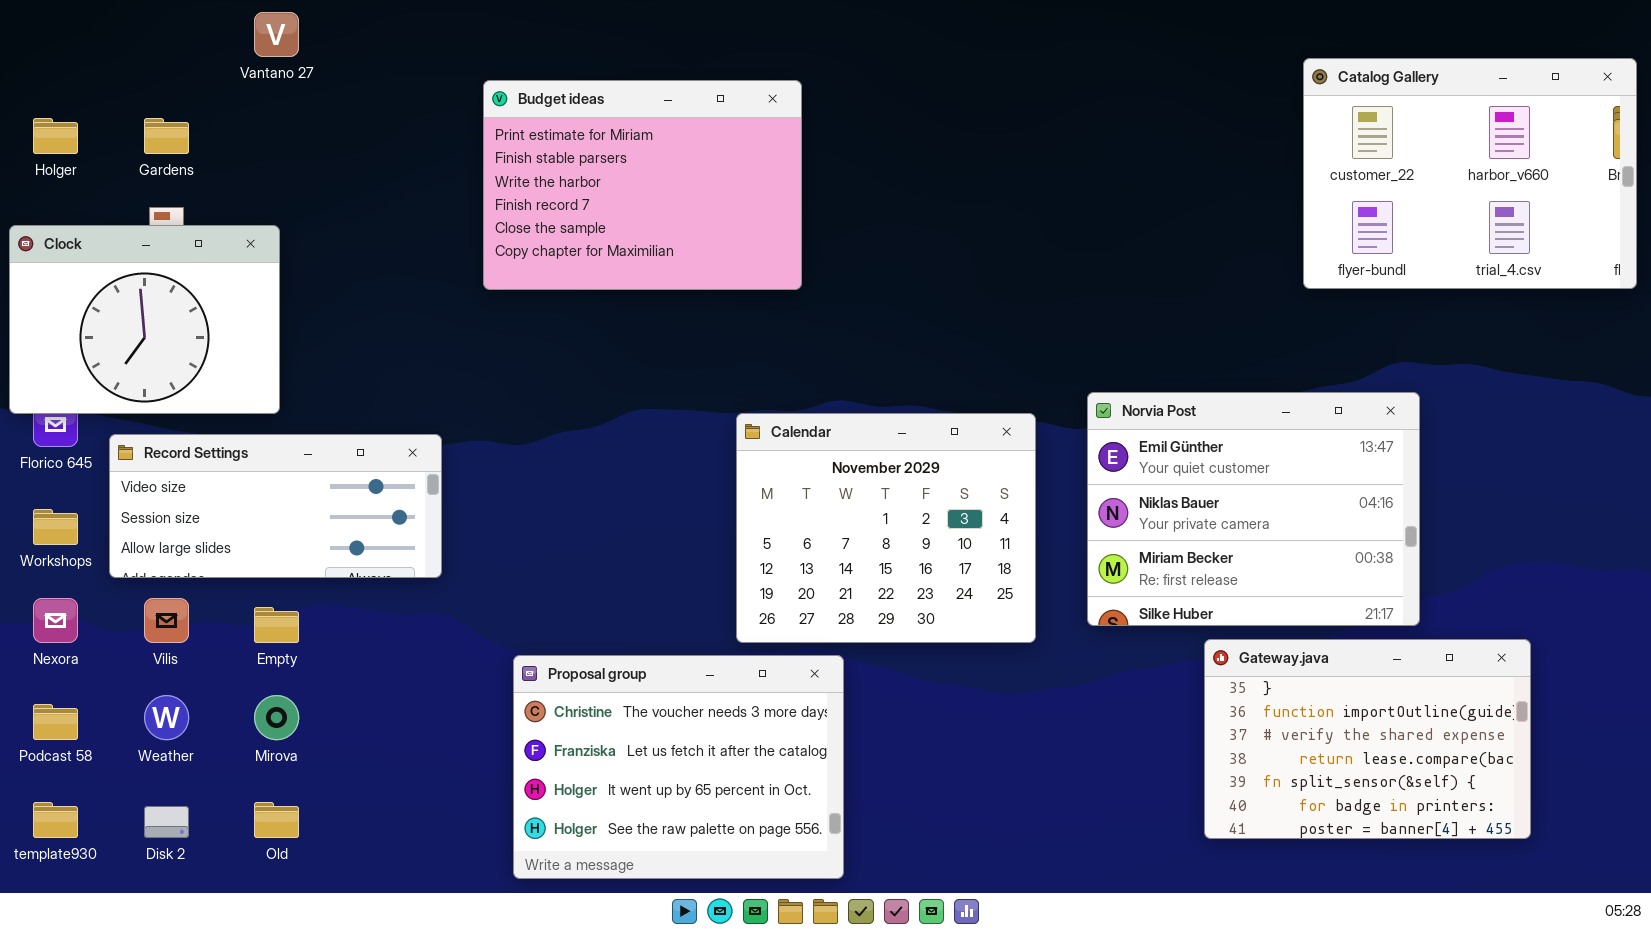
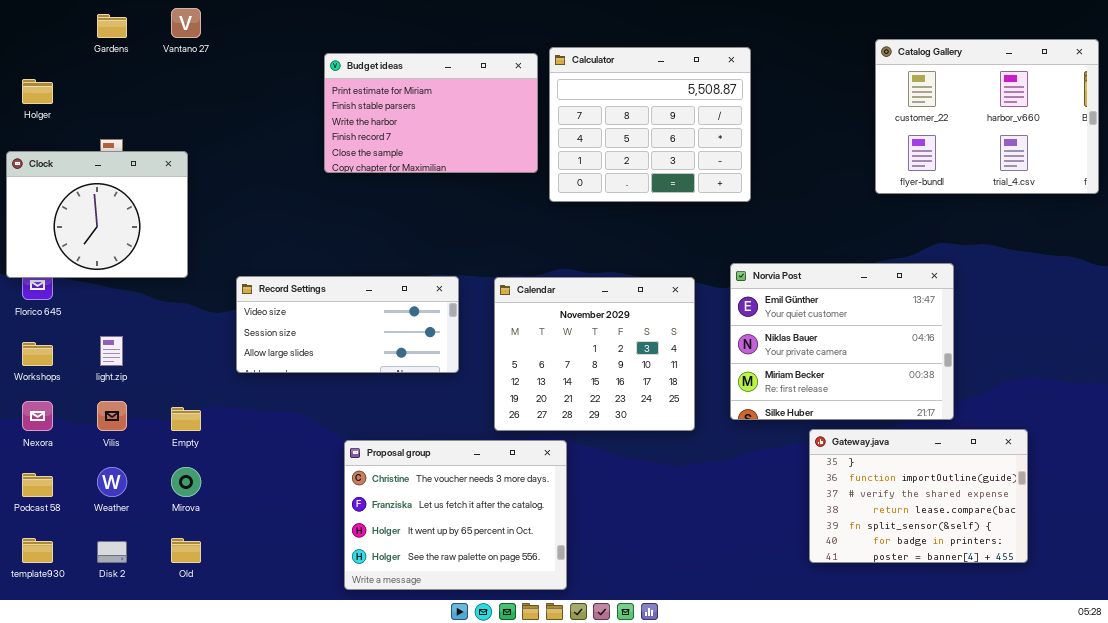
Calculator: none -> [549,47,751,202], opened
Budget ideas: [483,80,802,290] -> [324,53,538,173], resized
Gardens: [144,118,189,154] -> [97,14,127,38], moved
Record Settings: [109,434,442,578] -> [236,276,459,373], moved

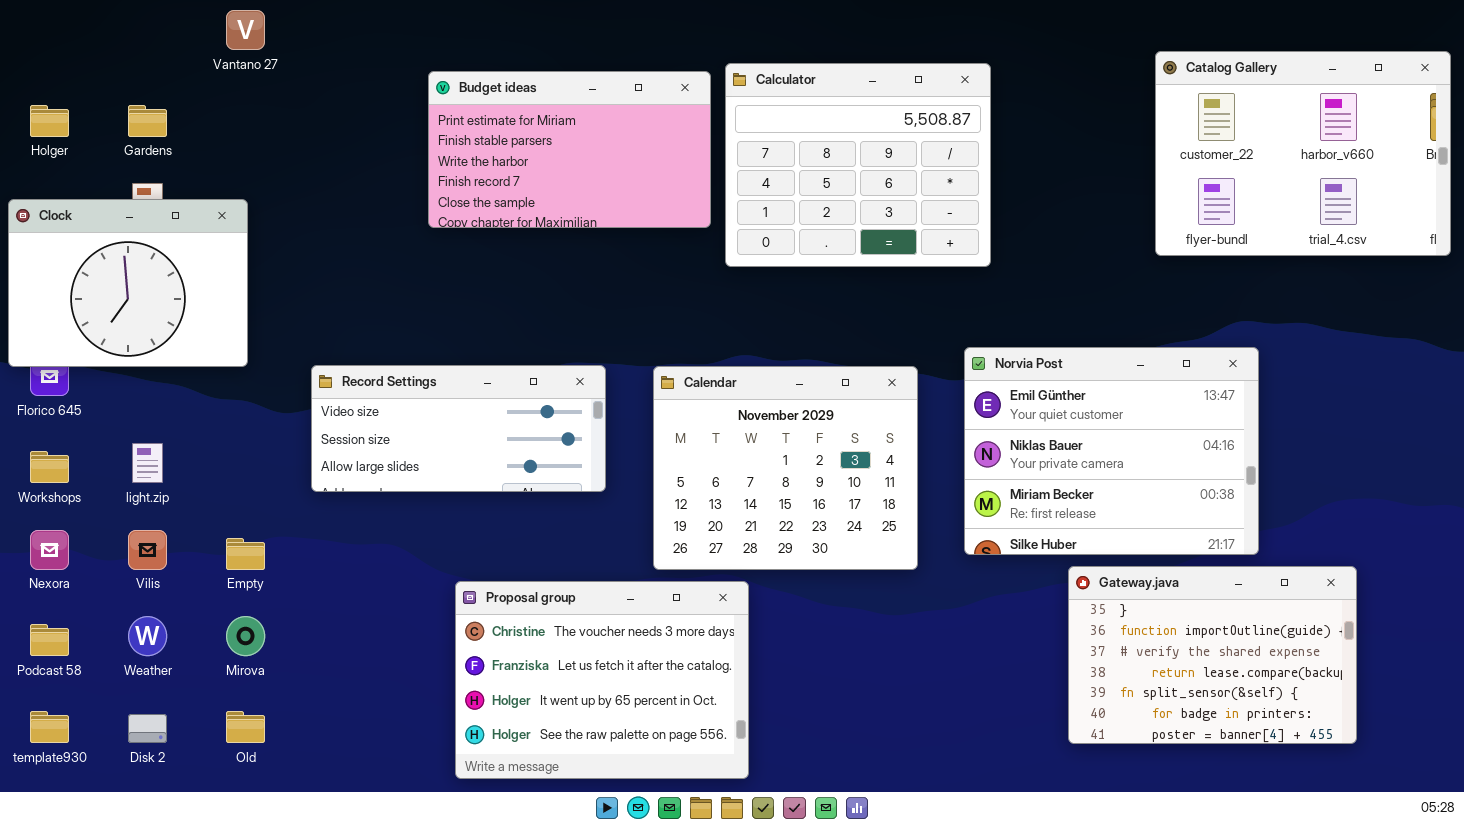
Gardens: [97,14,127,38] -> [128,105,167,137], moved

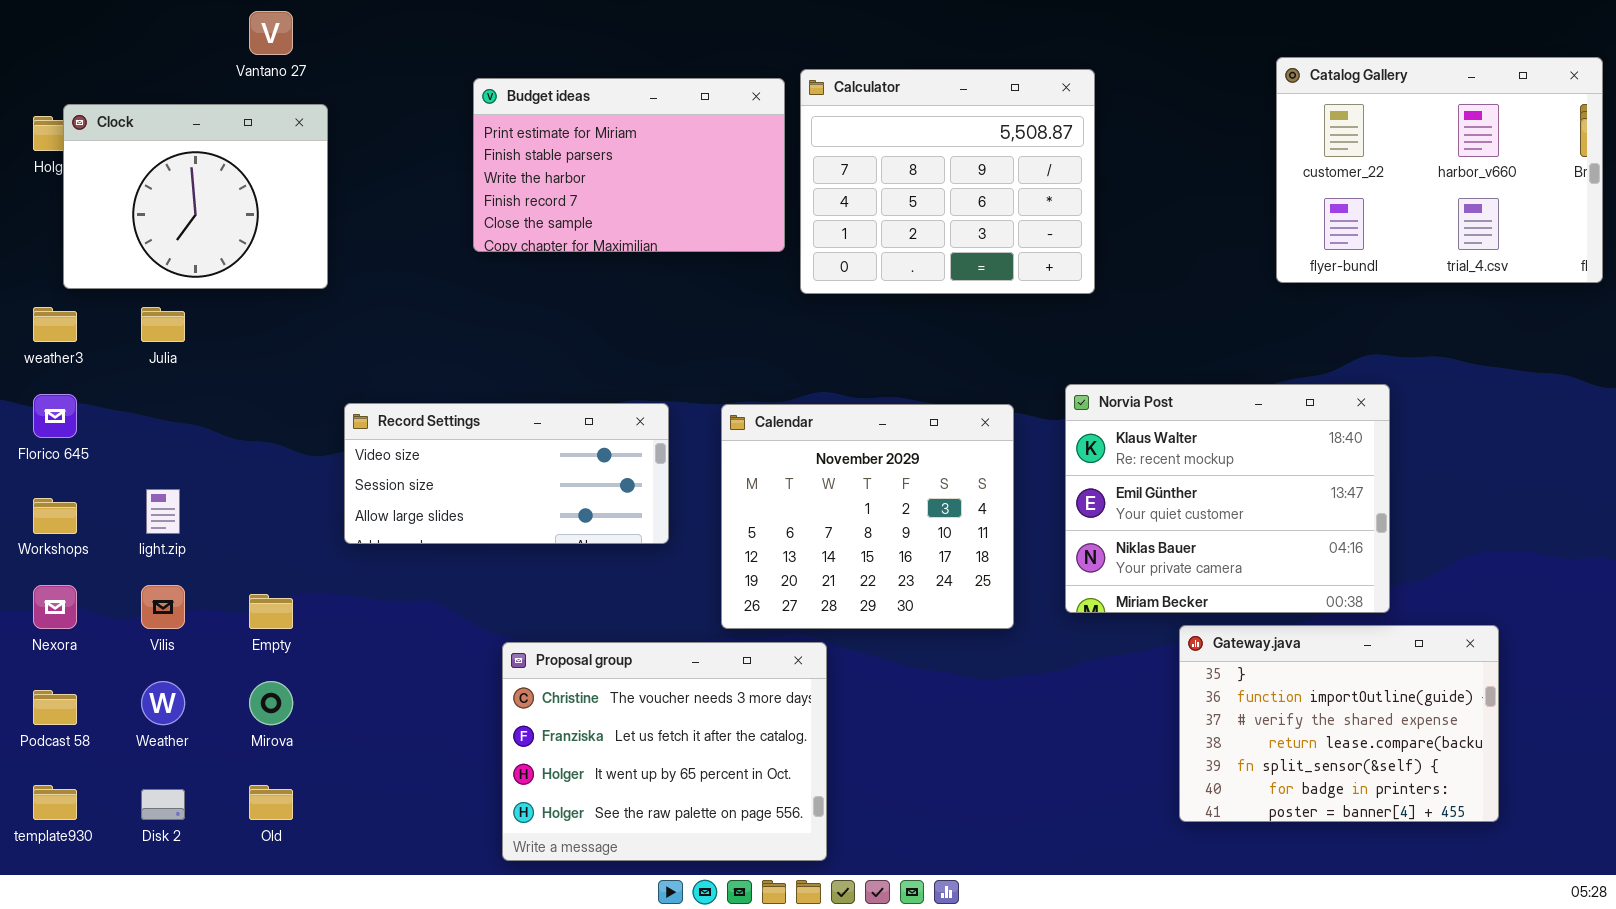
Clock: [8,199,248,367] -> [63,104,328,289], moved
Norvia Post: [964,347,1259,555] -> [1065,384,1390,613], scrolled up 1 row

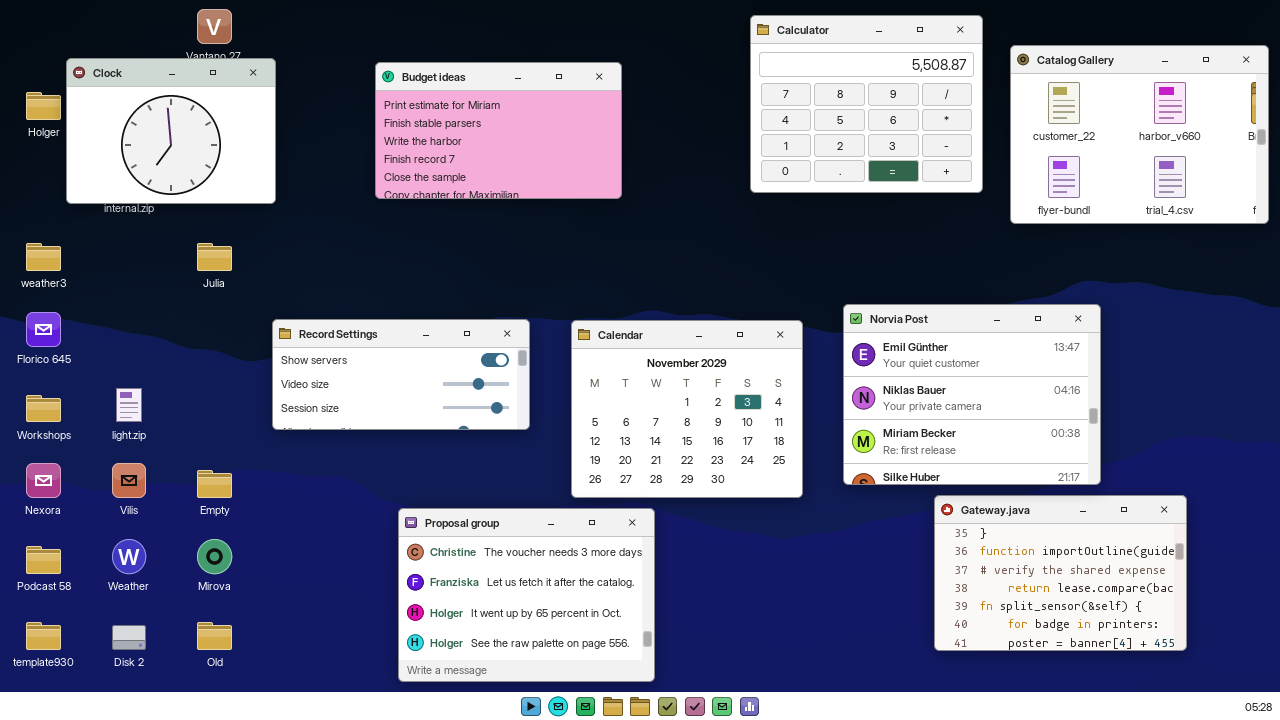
Calculator: [800,69,1095,294] -> [750,15,983,193], moved
Clock: [63,104,328,289] -> [66,58,276,204], moved
Julia: [141,307,185,342] -> [197,243,232,271], moved
Norvia Post: [1065,384,1390,613] -> [843,304,1101,485], scrolled down 1 row
Record Settings: [344,403,669,544] -> [272,319,530,430], scrolled up 1 row

